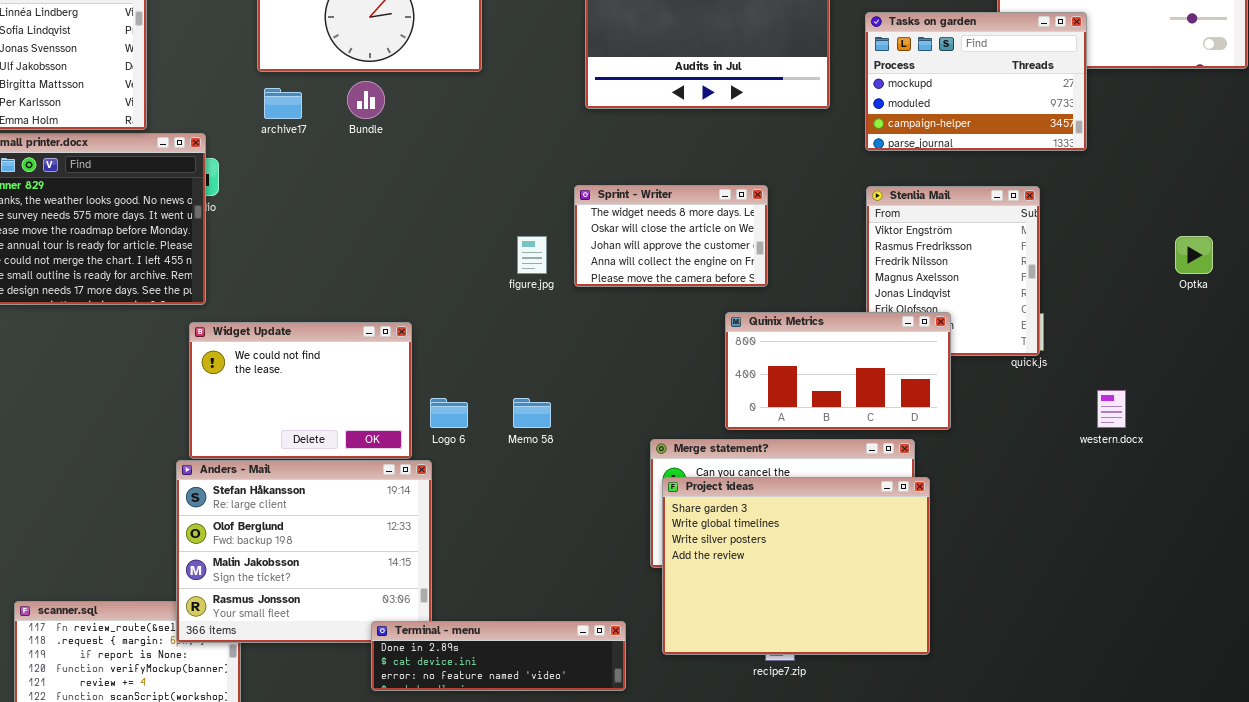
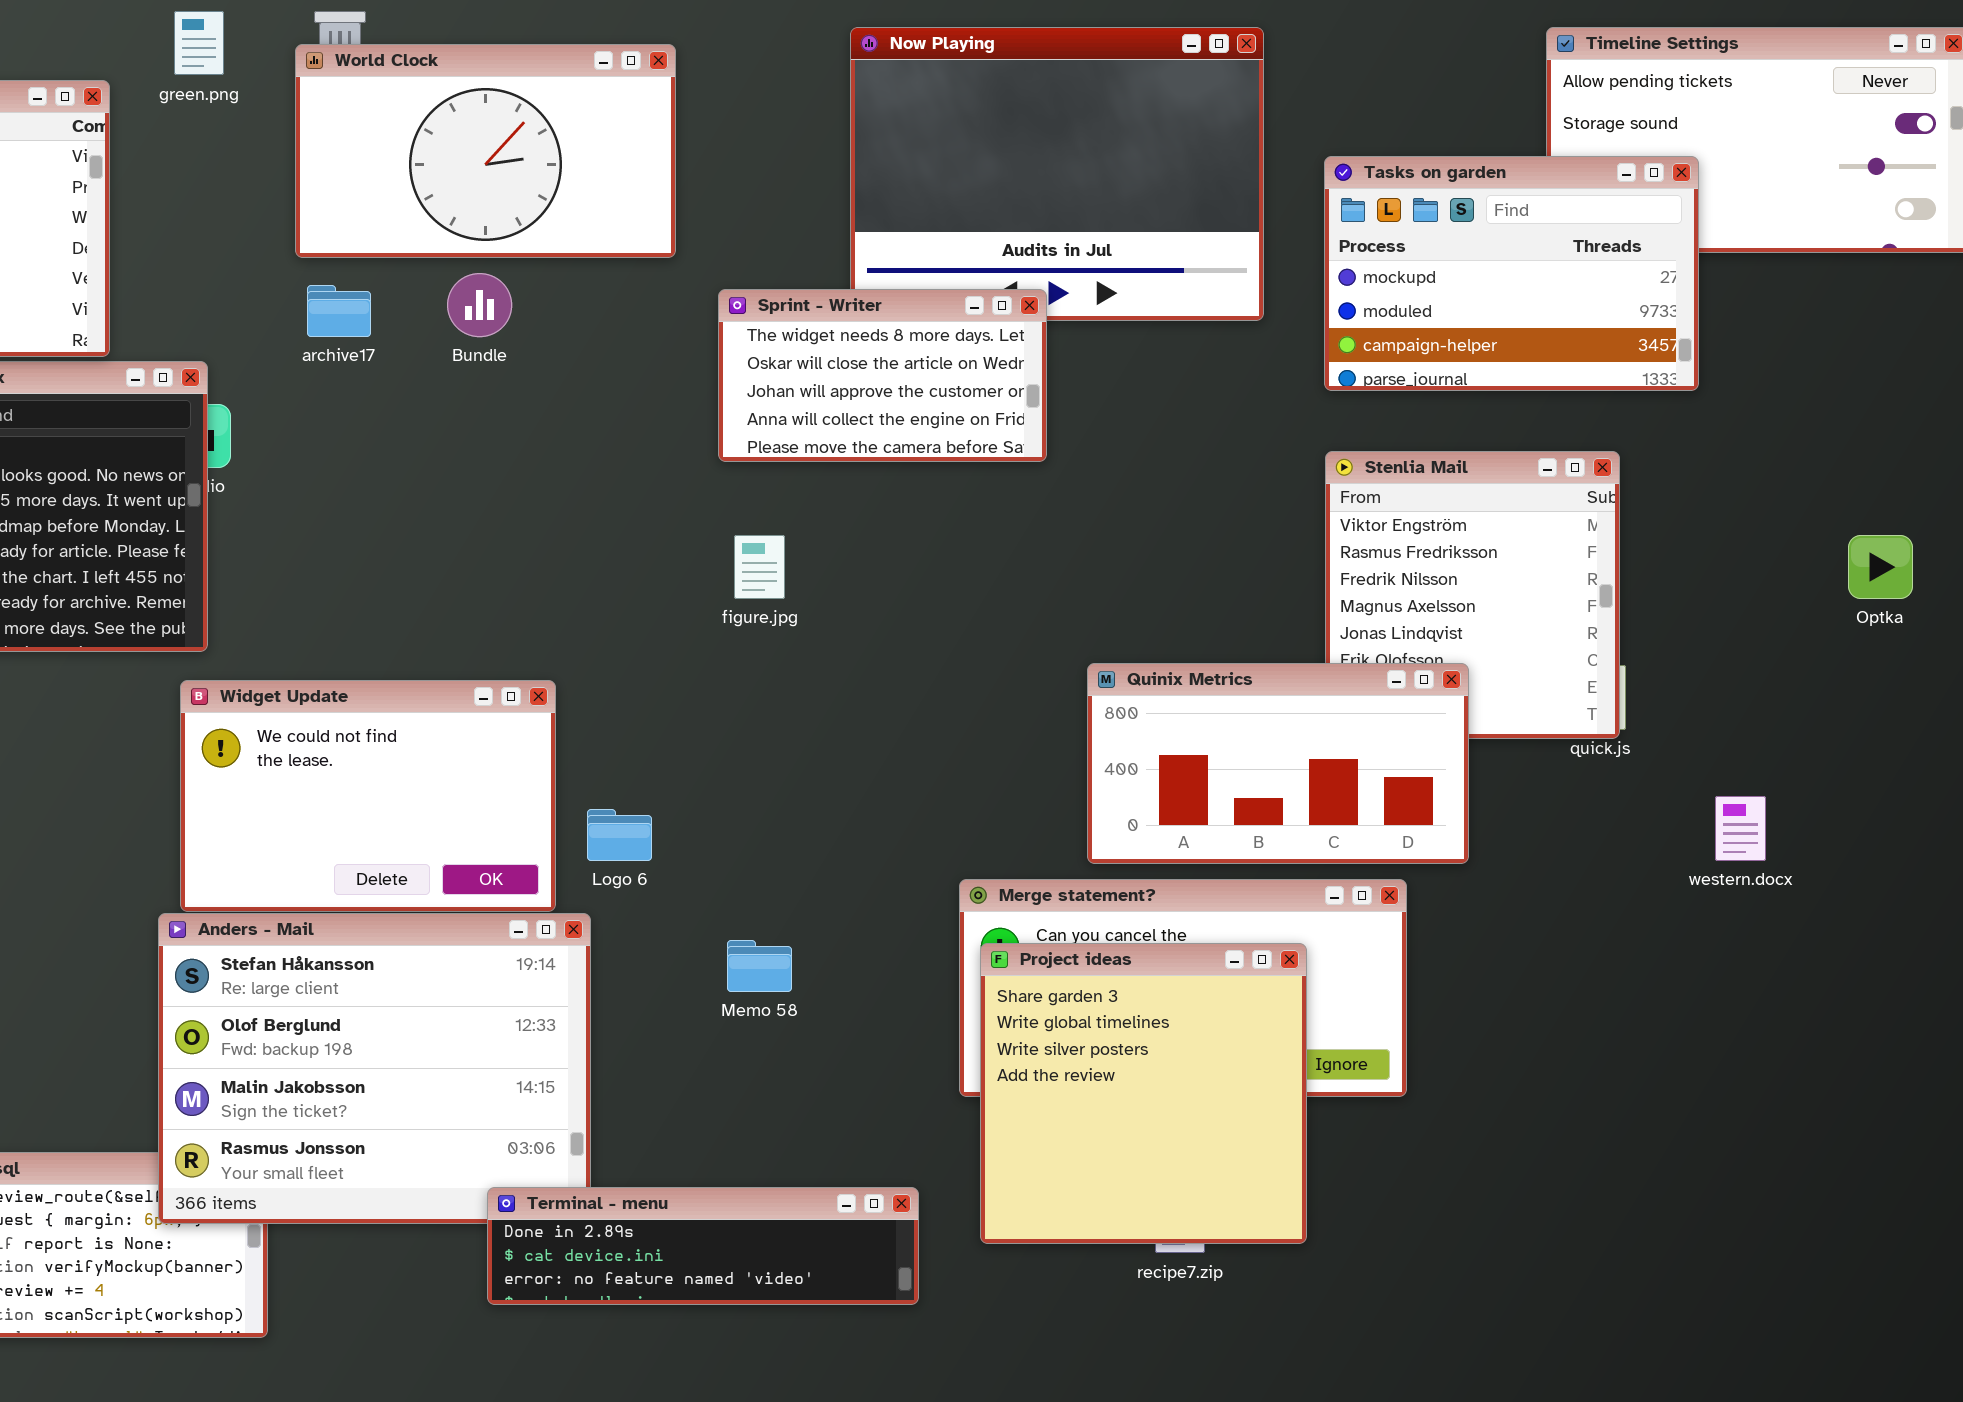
Sprint - Writer: [574,185,768,287] -> [718,289,1047,462], moved
Memo 58: [513,398,551,428] -> [727,940,792,992], moved
Project ideas: [662,477,930,655] -> [980,943,1307,1244], resized

